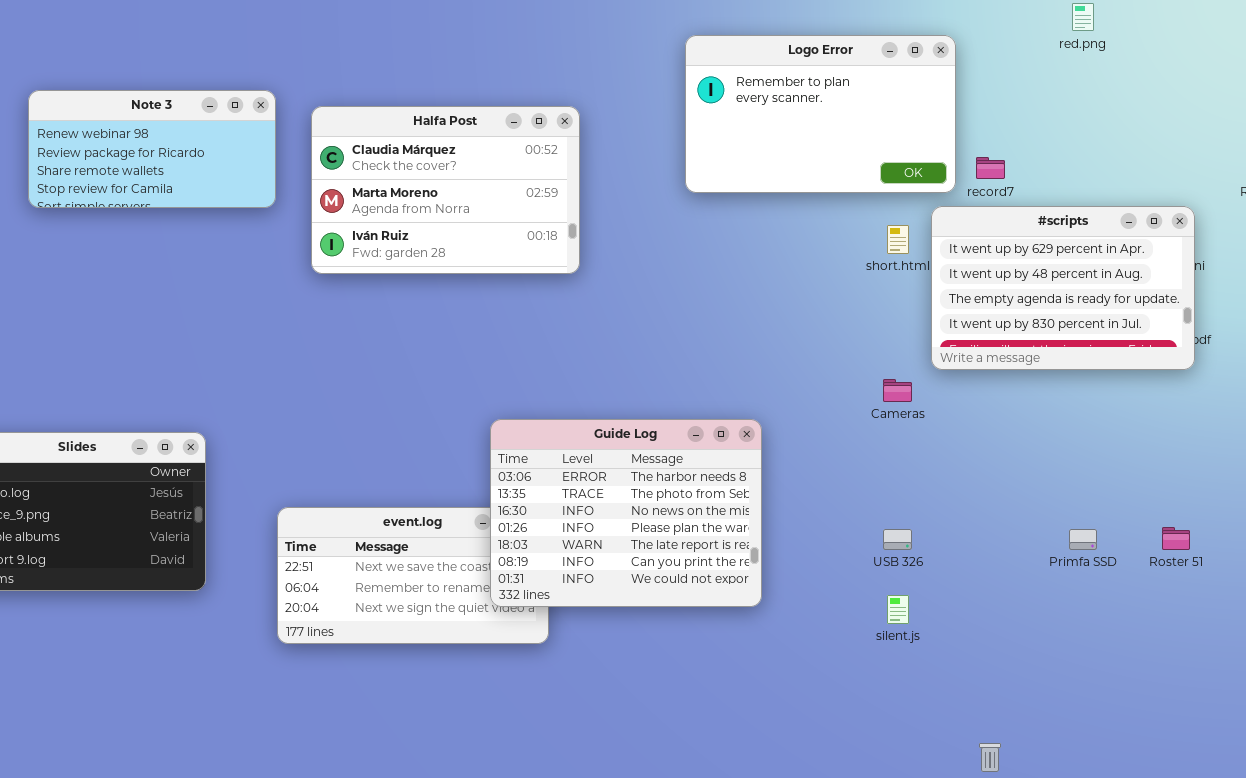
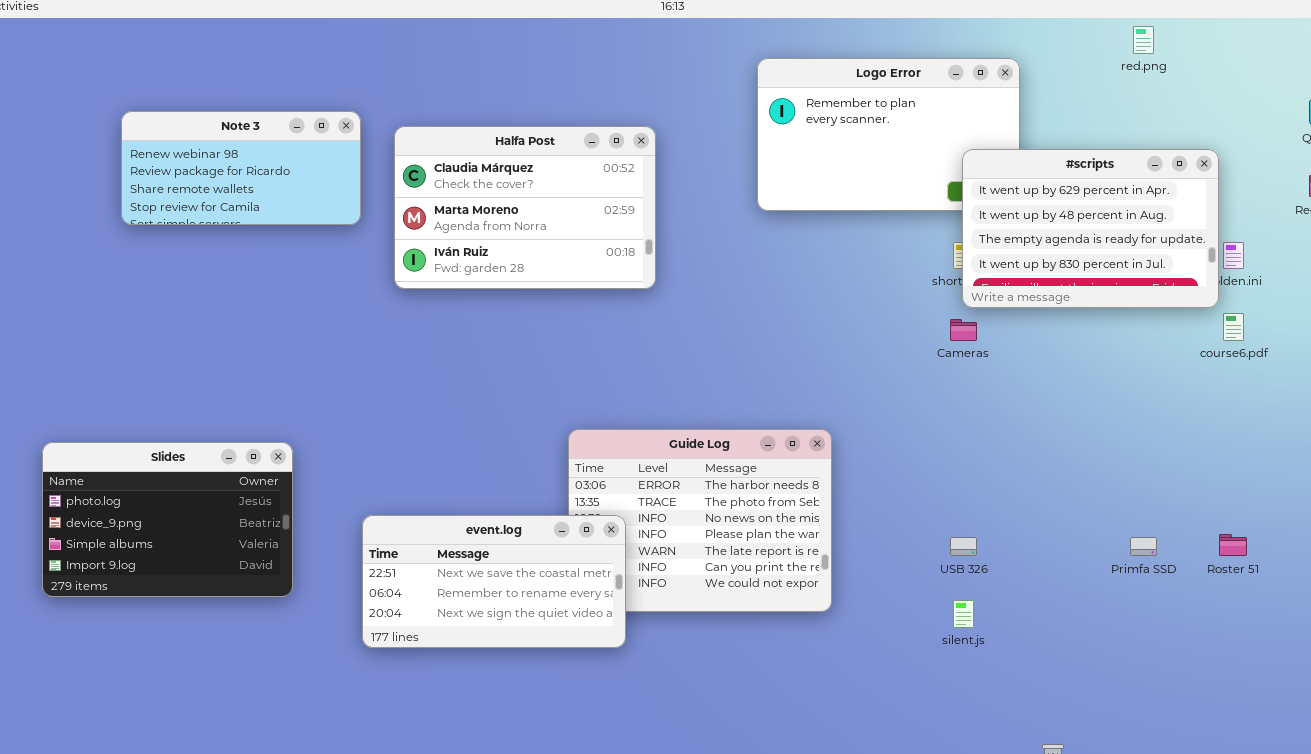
#scripts: [931,206,1195,370] -> [962,149,1219,308], moved
Cameras: [883,379,912,402] -> [950,319,977,341], moved
event.log: [277,507,549,644] -> [362,515,626,648], raised

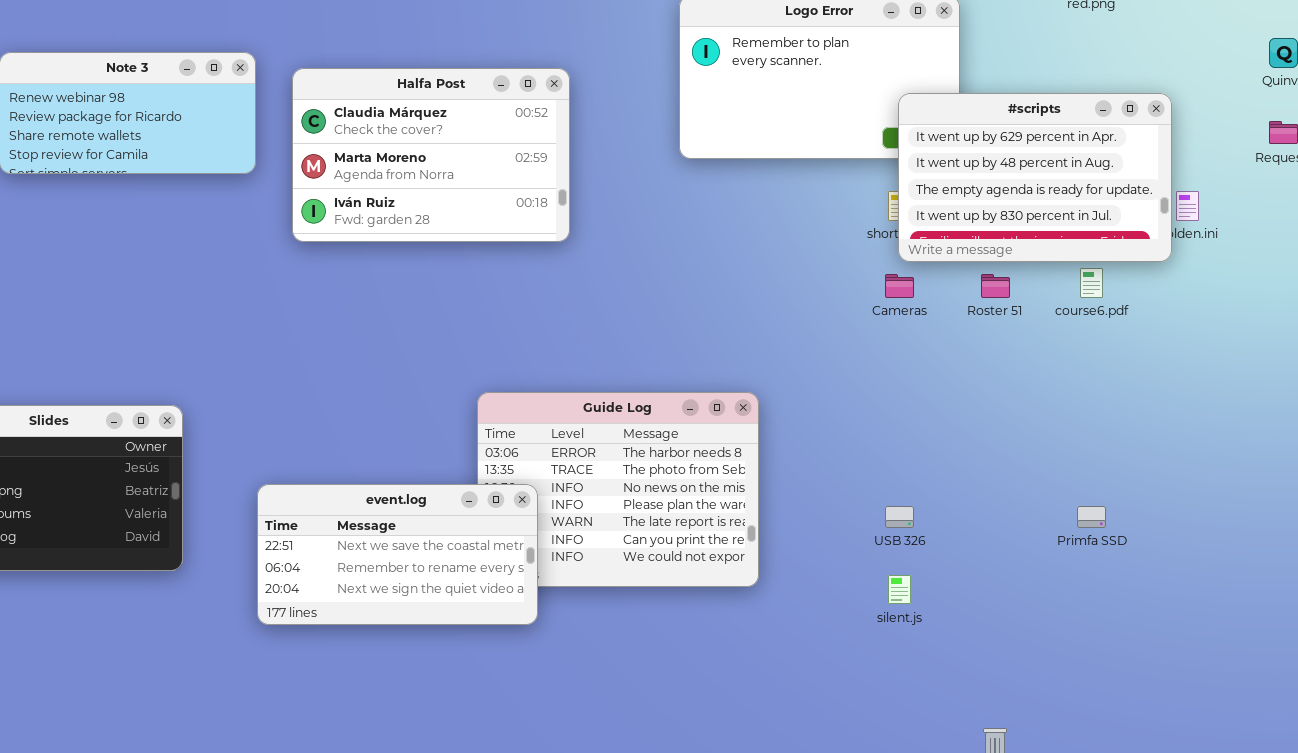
course6.pdf: [1223,313,1244,341] -> [1080,268,1103,298], moved
Roster 51: [1219,534,1247,556] -> [981,274,1010,298], moved

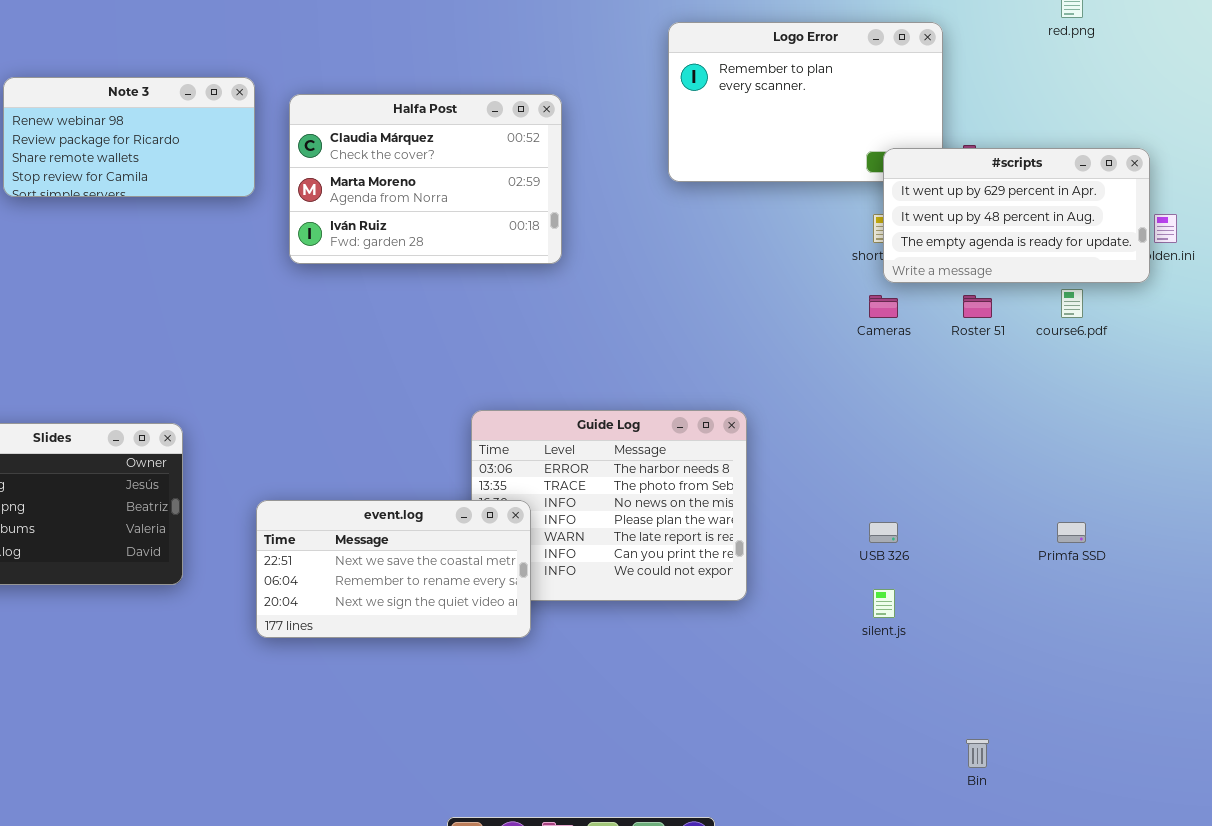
#scripts: [898,93,1172,262] -> [883,148,1150,283], resized

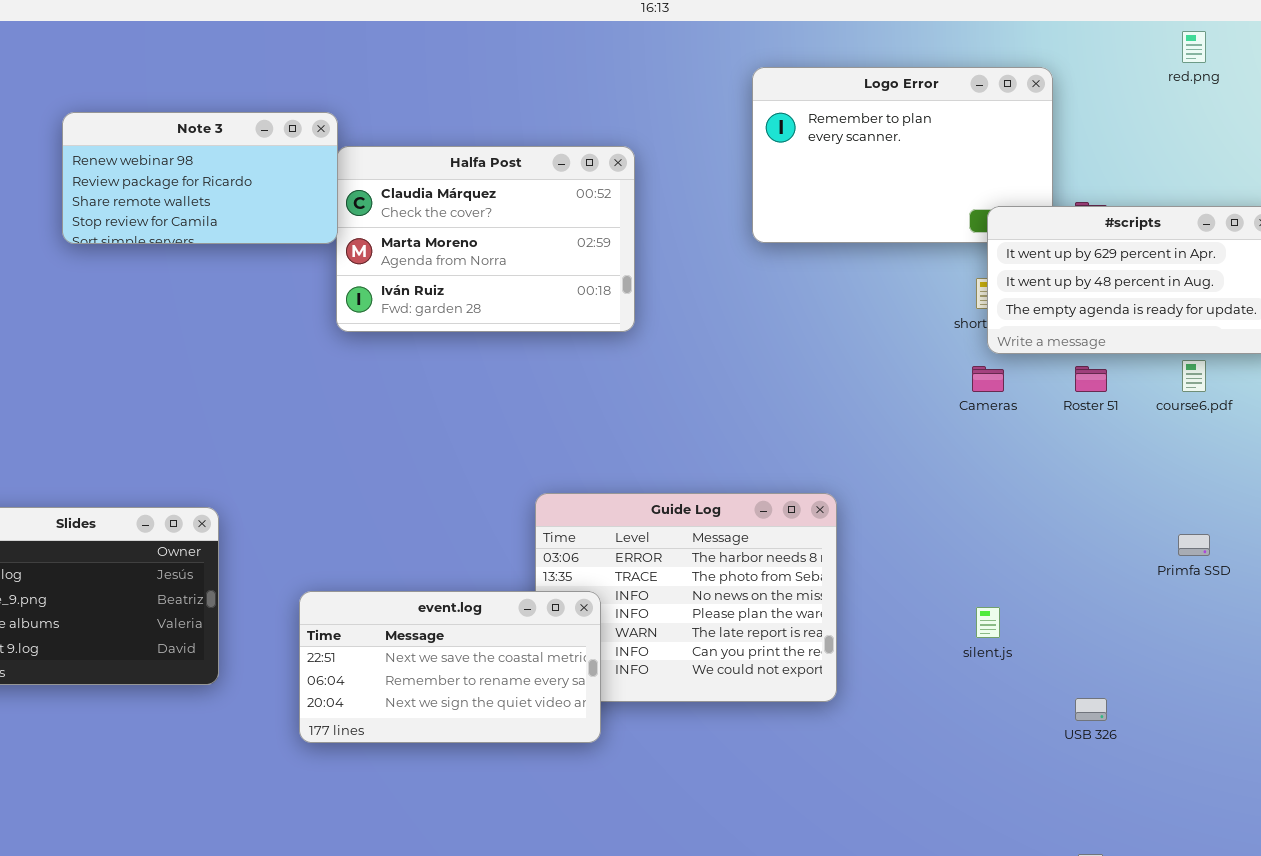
Note 3: [3,77,255,197] -> [62,112,338,244], moved
USB 326: [869,522,898,543] -> [1075,698,1107,721], moved
Primfa SSD: [1057,522,1086,543] -> [1178,534,1210,556], moved
silent.js: [873,589,895,618] -> [976,607,1000,638], moved

